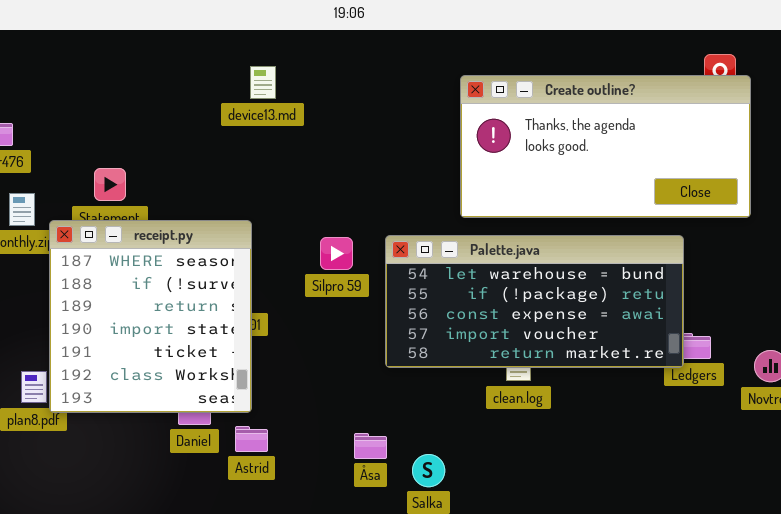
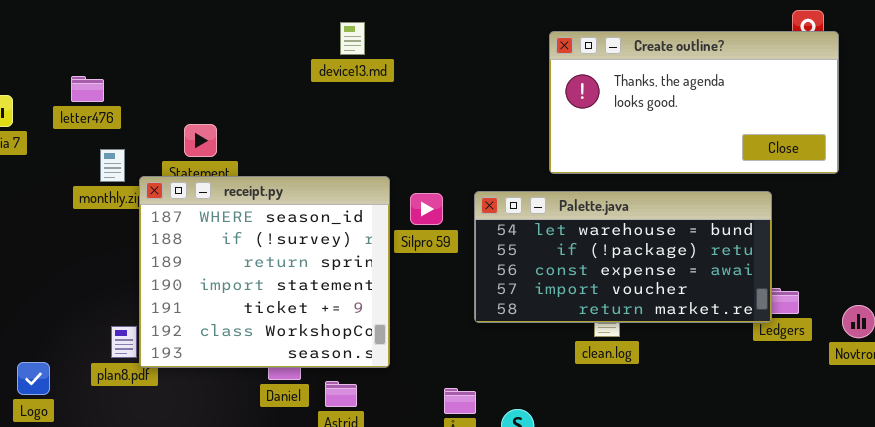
receipt.py: [49,220,252,413] -> [139,176,390,368], resized

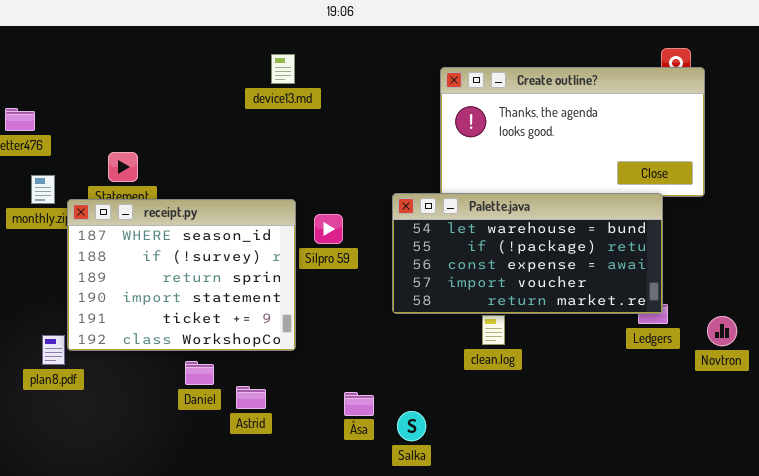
device13.md: [340,22,365,55] -> [271,54,295,84], moved
receipt.py: [139,176,390,368] -> [67,199,296,351], resized
Palette.java: [474,191,772,323] -> [392,193,663,314], moved

